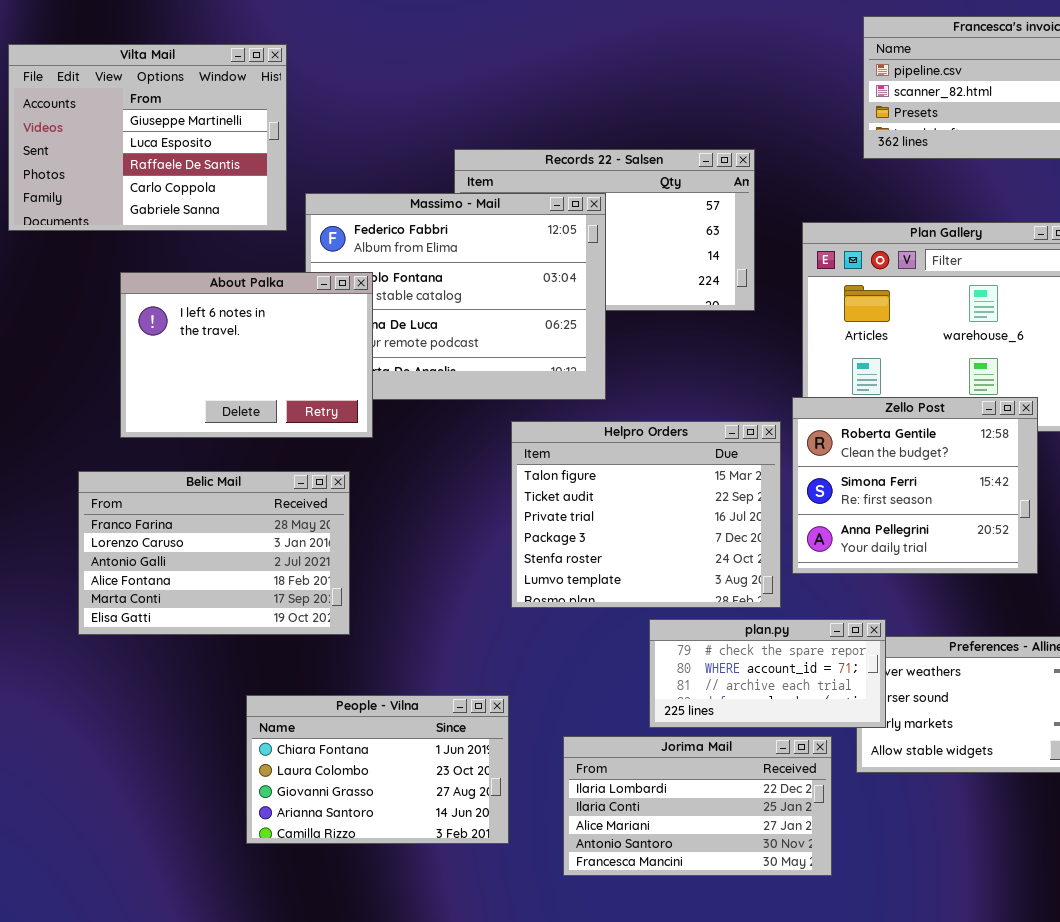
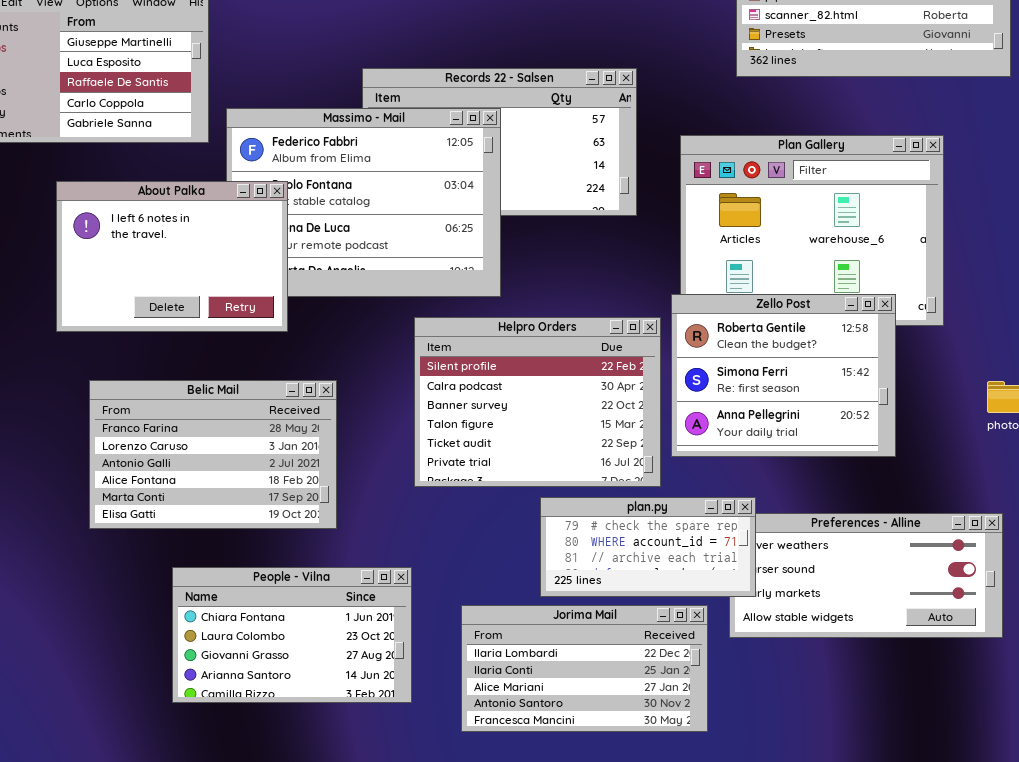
Helpro Orders: [511,421,781,608] -> [414,317,661,487], scrolled up 3 rows
Belic Mail: [78,471,350,635] -> [89,380,337,529], moved

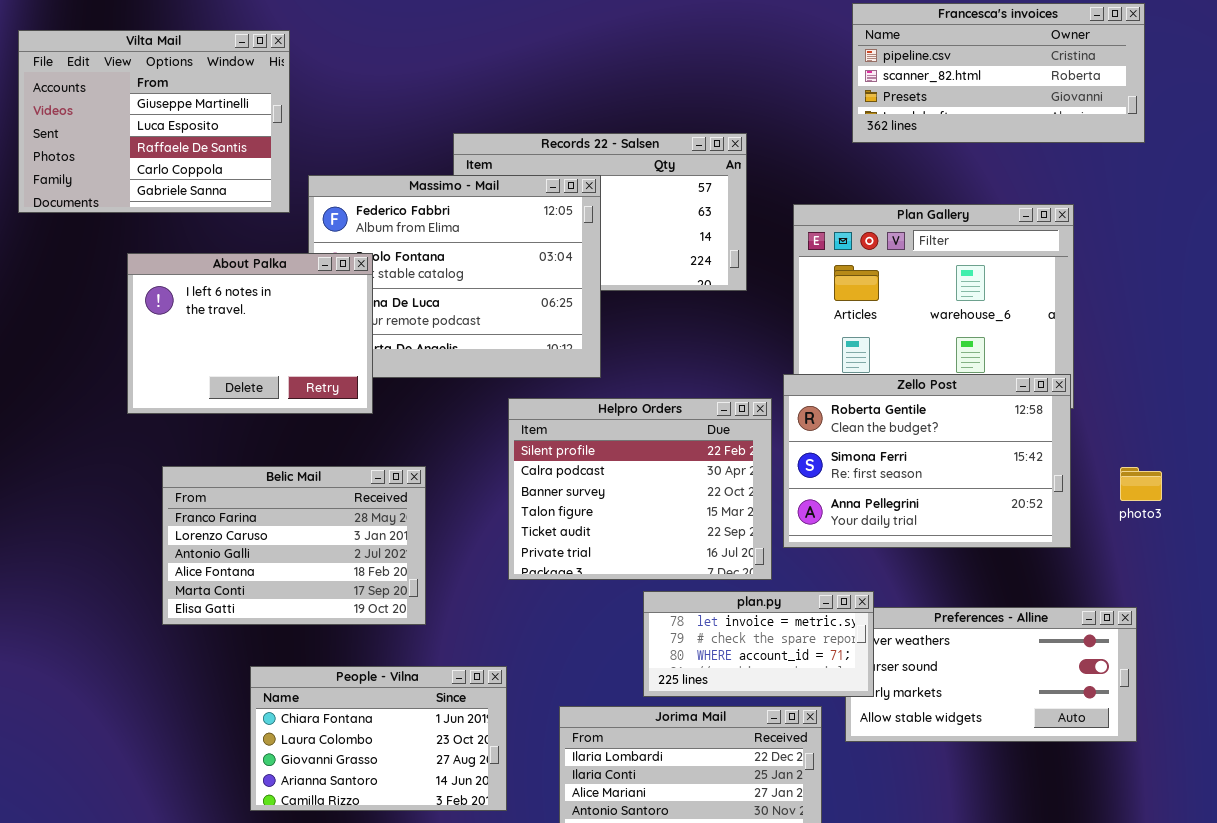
Zello Post: [671,294,896,457] -> [783,374,1071,548], resized
plan.py: [540,497,756,597] -> [643,591,874,697], scrolled up 1 row

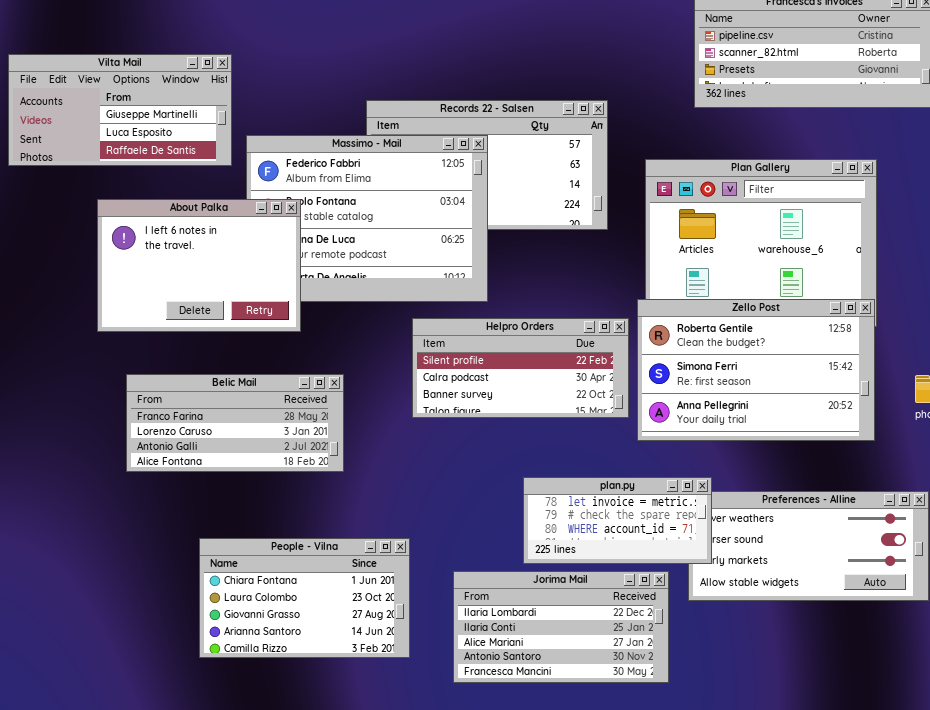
Vilta Mail: [18,30,290,213] -> [8,54,232,166], resized
Helpro Orders: [508,398,772,580] -> [412,318,629,418], resized
Belic Mail: [162,466,426,625] -> [126,374,344,472], resized

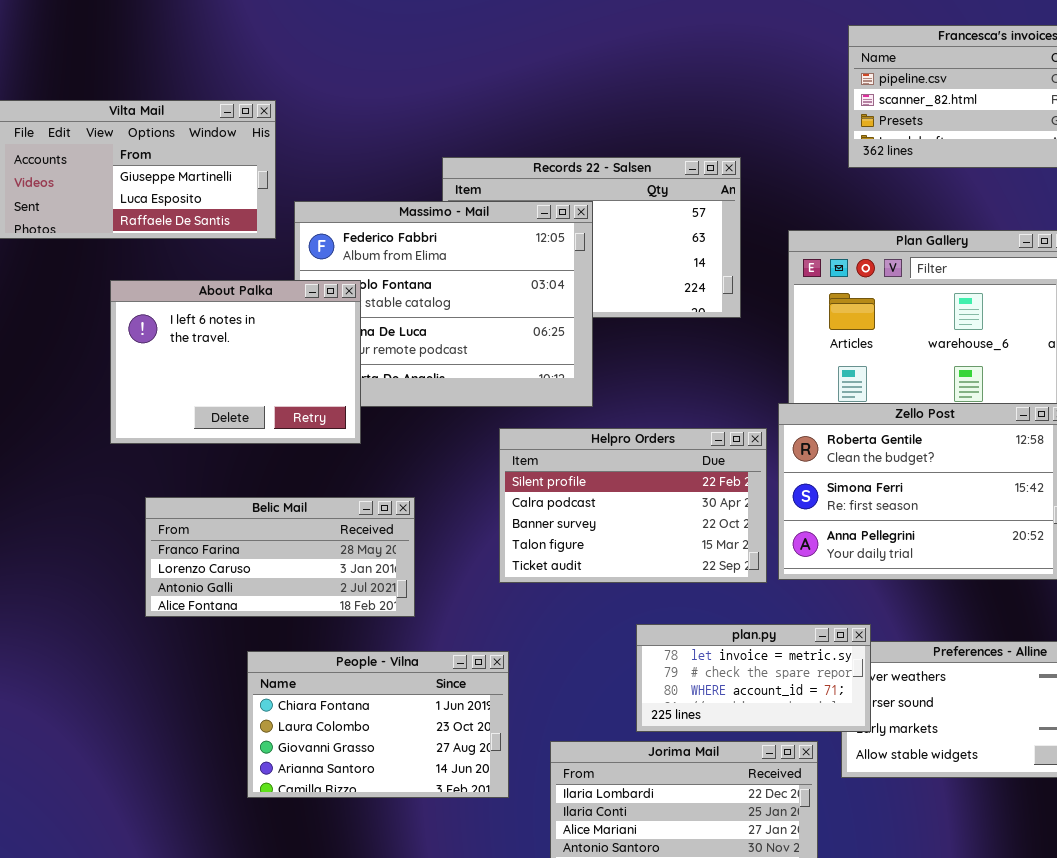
Helpro Orders: [412,318,629,418] -> [499,428,767,583], resized
People - Vilna: [199,538,410,658] -> [247,651,509,798], moved

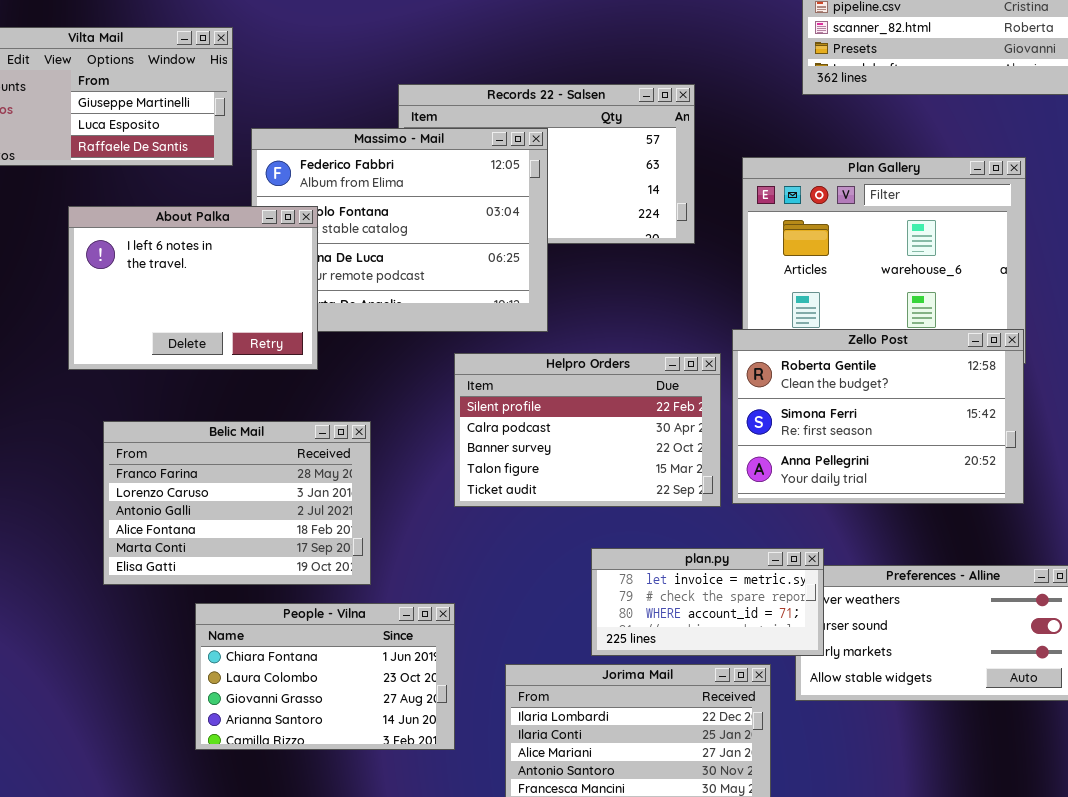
Belic Mail: [145,497,415,617] -> [103,421,371,585], resized
People - Vilna: [247,651,509,798] -> [195,603,455,750], moved

